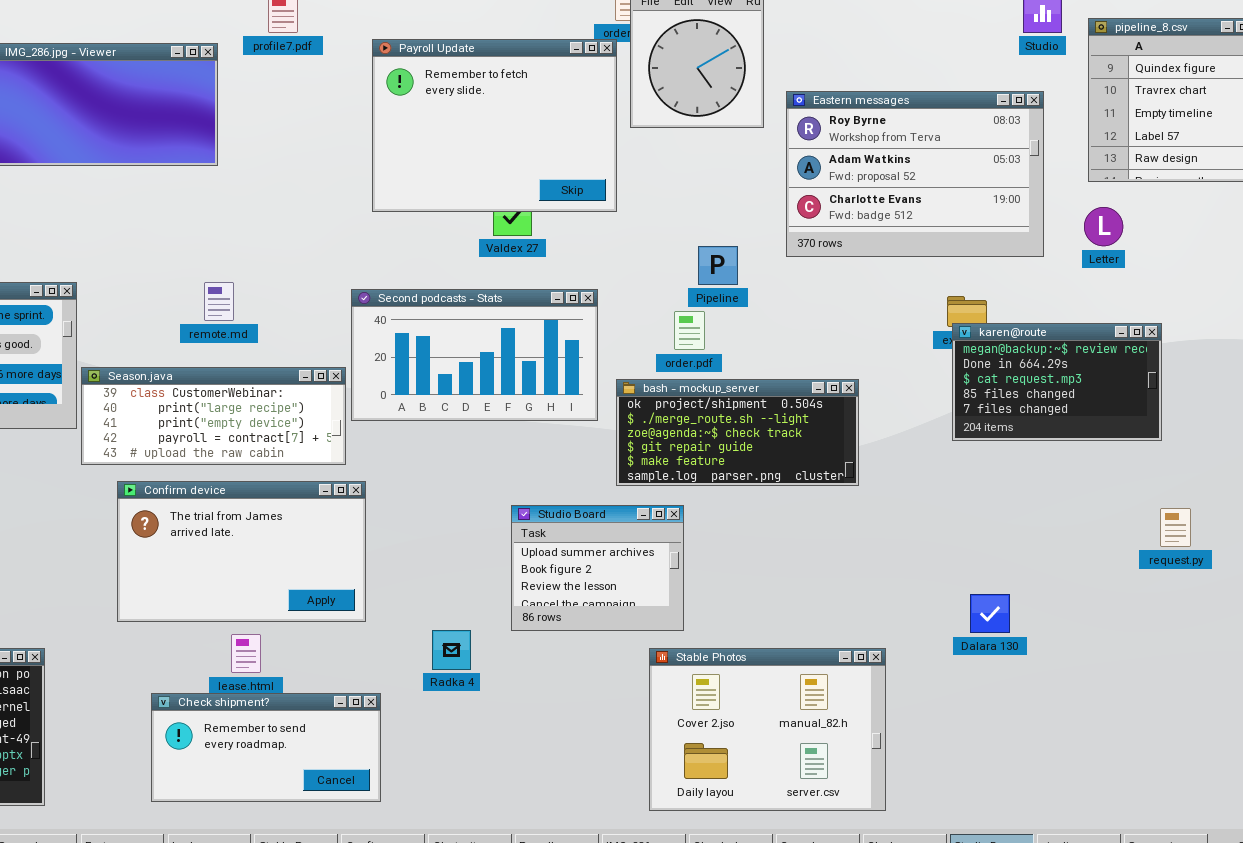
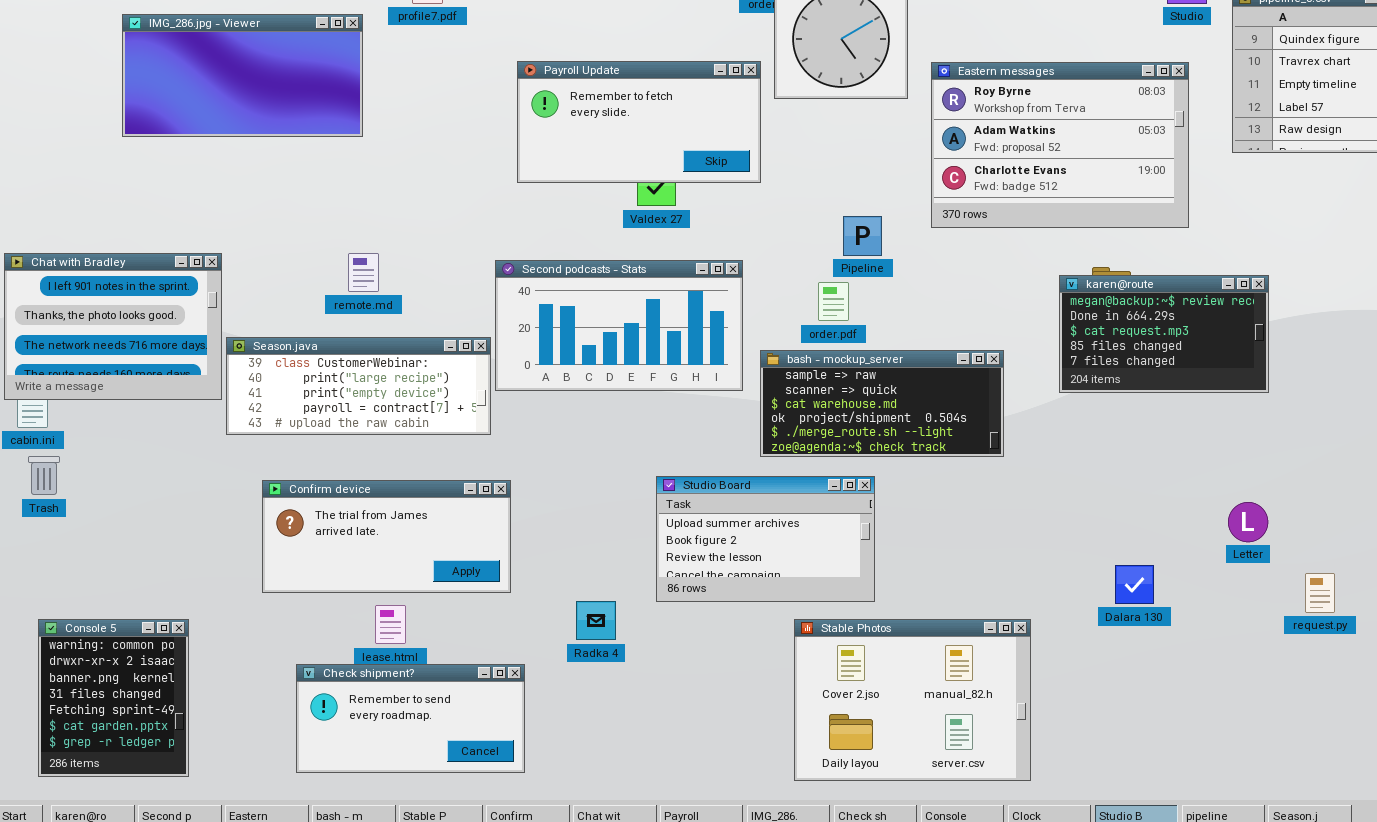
Payroll Update: [372,39,617,212] -> [517,61,761,183], resized
Letter: [1084,207,1123,246] -> [1228,502,1268,542], moved
karen@route: [952,323,1162,441] -> [1059,275,1269,393], moved
bash - mockup_server: [616,379,859,486] -> [760,350,1004,457], scrolled up 3 rows
Confirm device: [117,481,366,622] -> [262,480,511,593], resized
Studio Board: [511,505,684,631] -> [656,476,875,602], resized
request.py: [1160,508,1191,547] -> [1305,573,1335,613], moved

